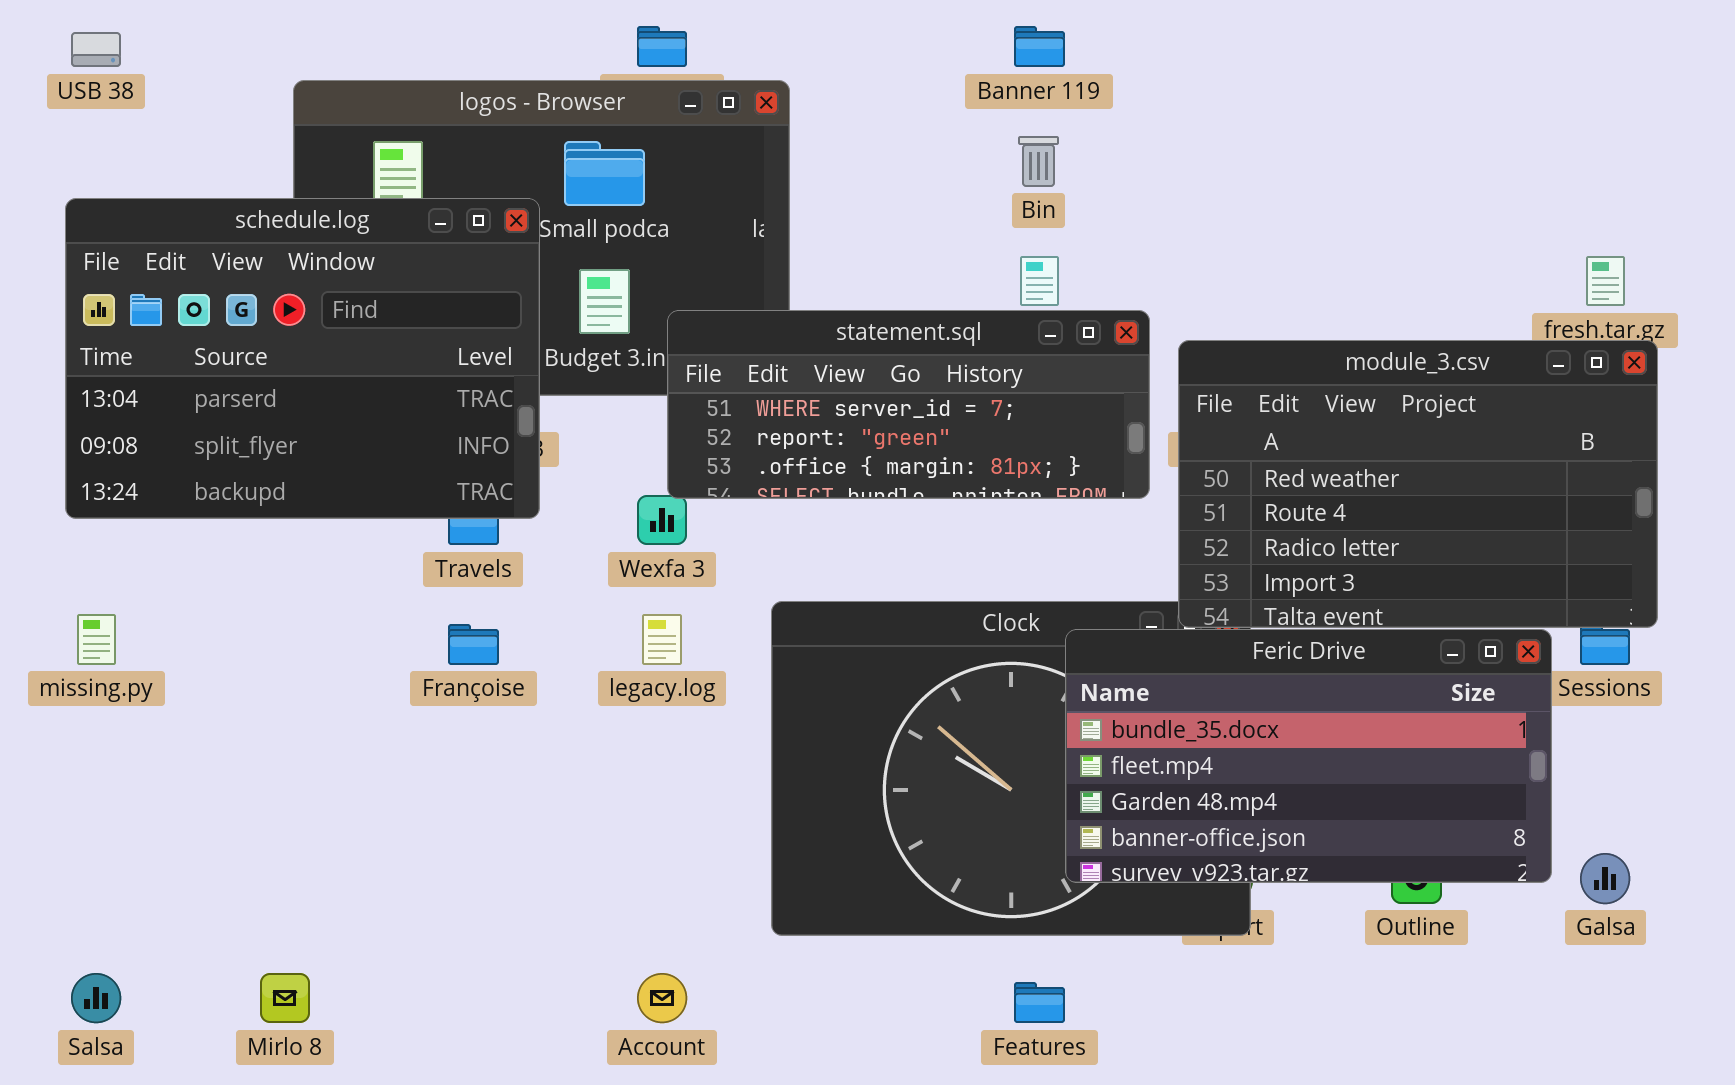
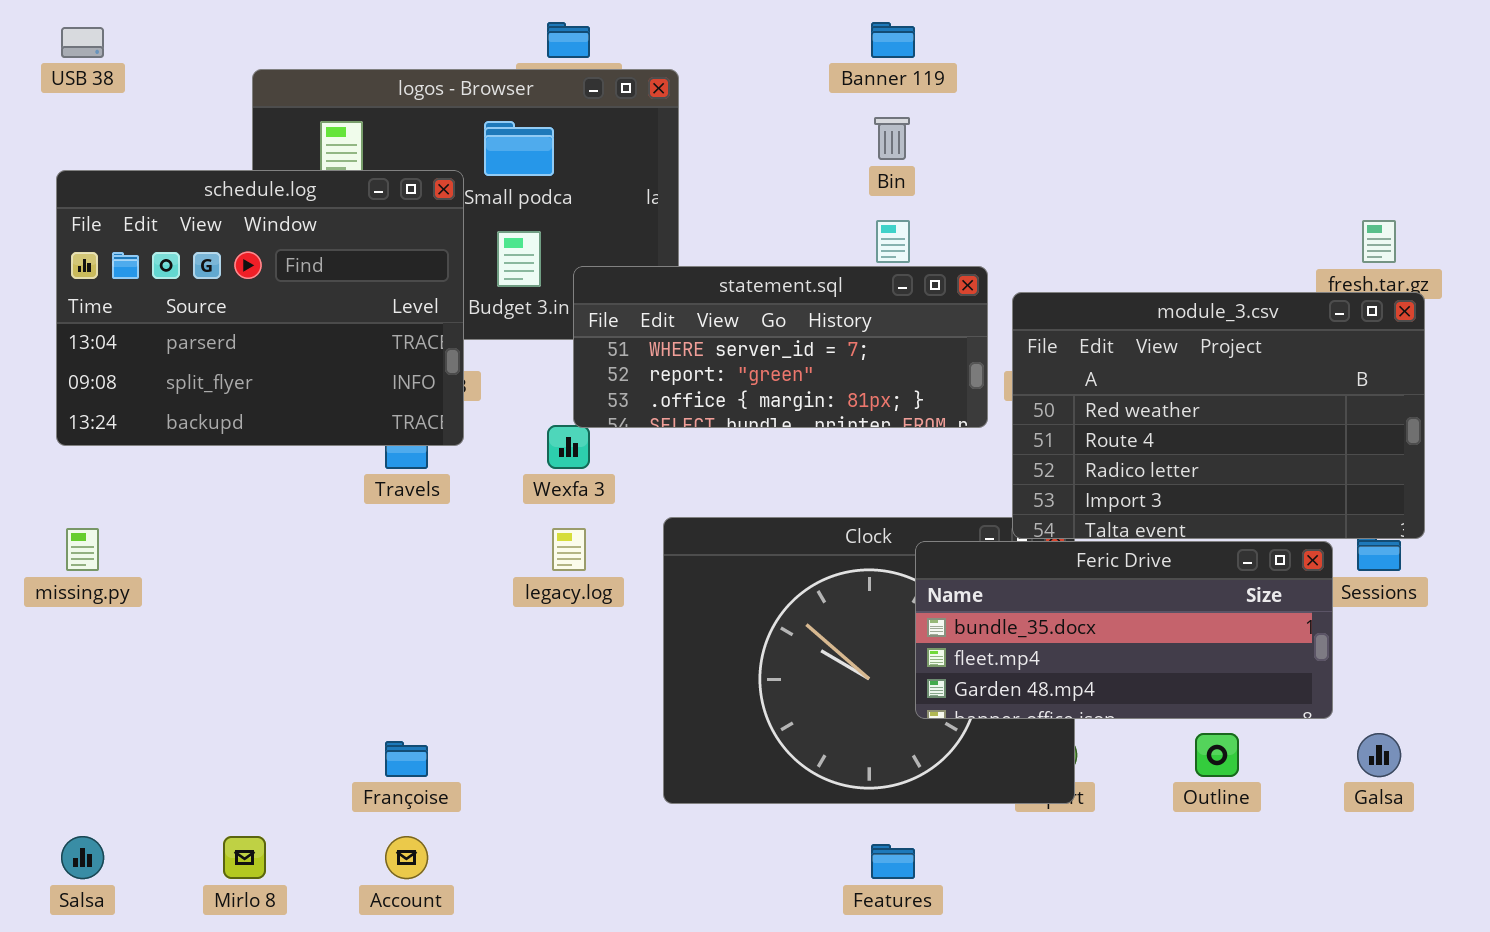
Françoise: [448,624,499,665] -> [385,741,428,777], moved
Feric Drive: [1065,629,1552,883] -> [915,541,1333,719], resized
Account: [637,973,687,1023] -> [385,836,428,879], moved

